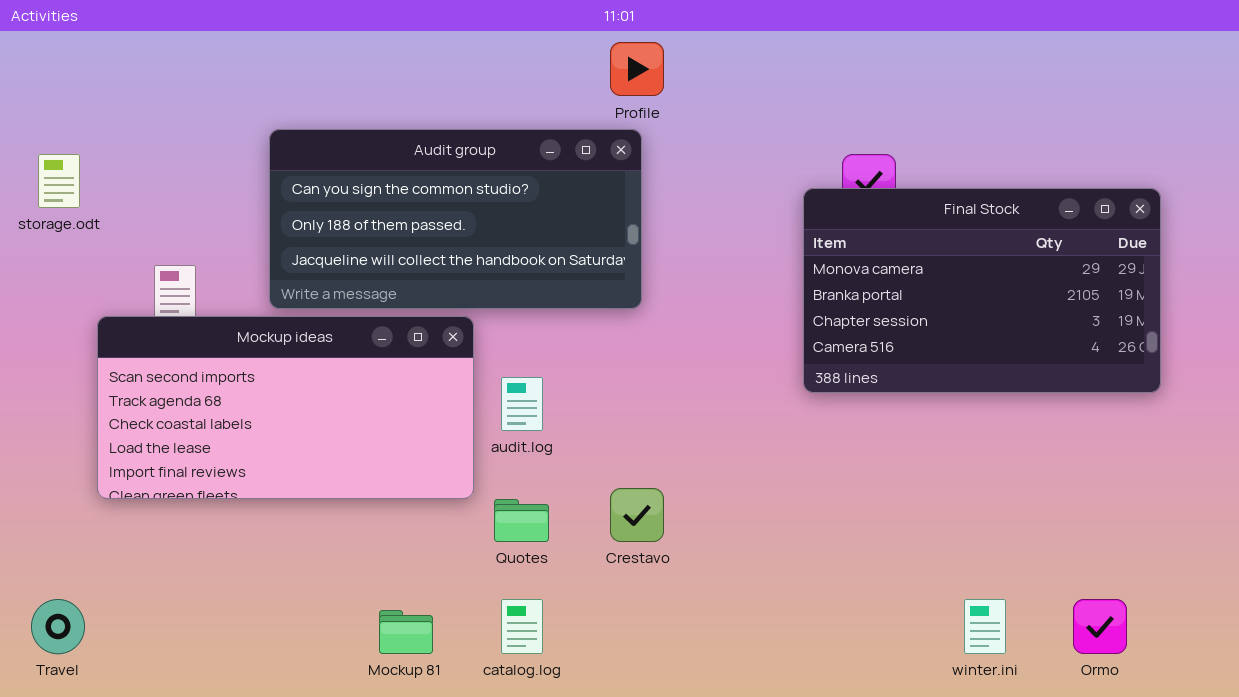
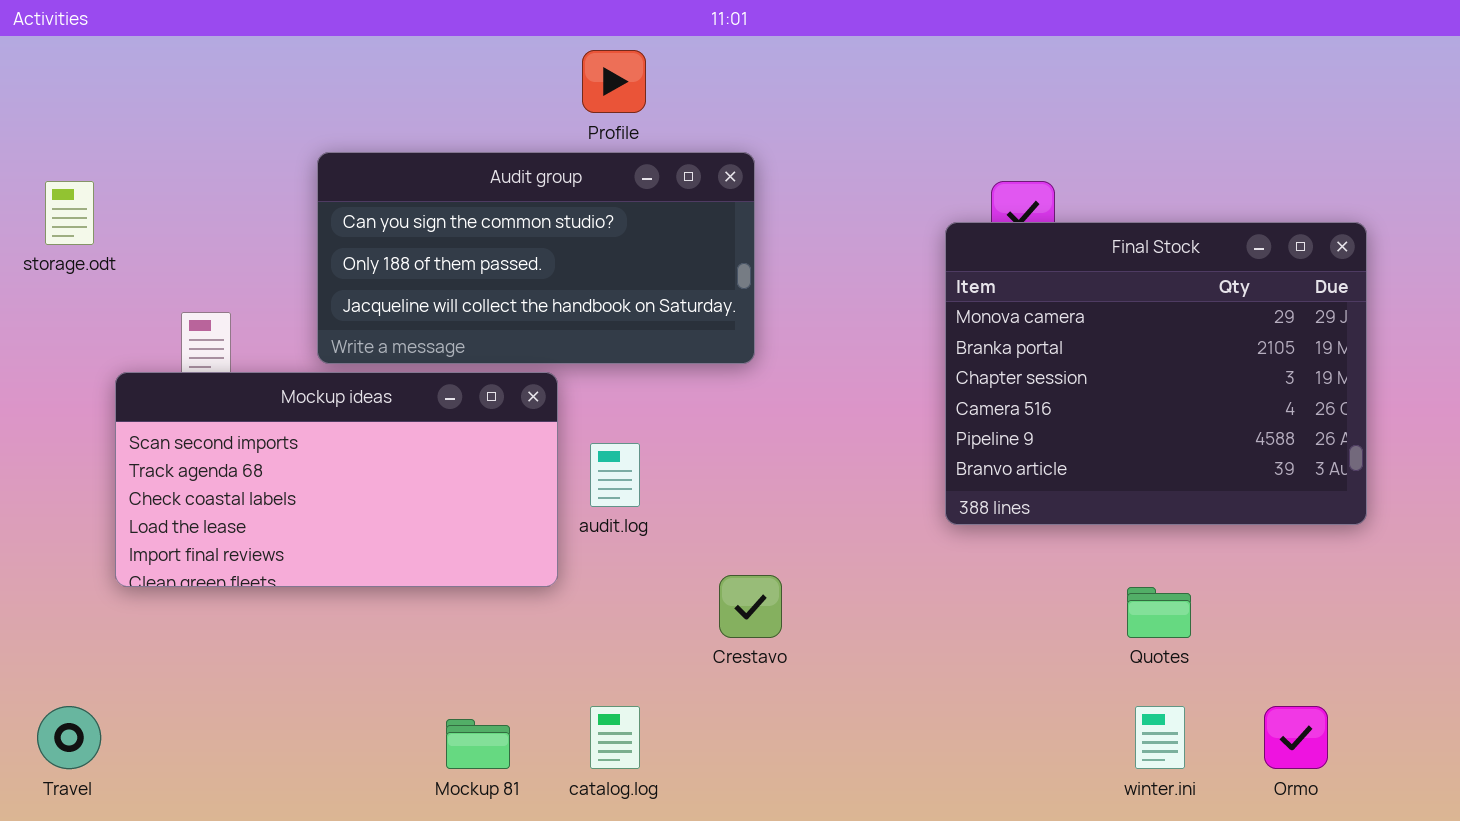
Profile: [610,42,664,96] -> [582,50,646,113], moved
Final Stock: [803,188,1161,393] -> [945,222,1367,525], resized
Quotes: [494,499,549,542] -> [1127,587,1191,638], moved

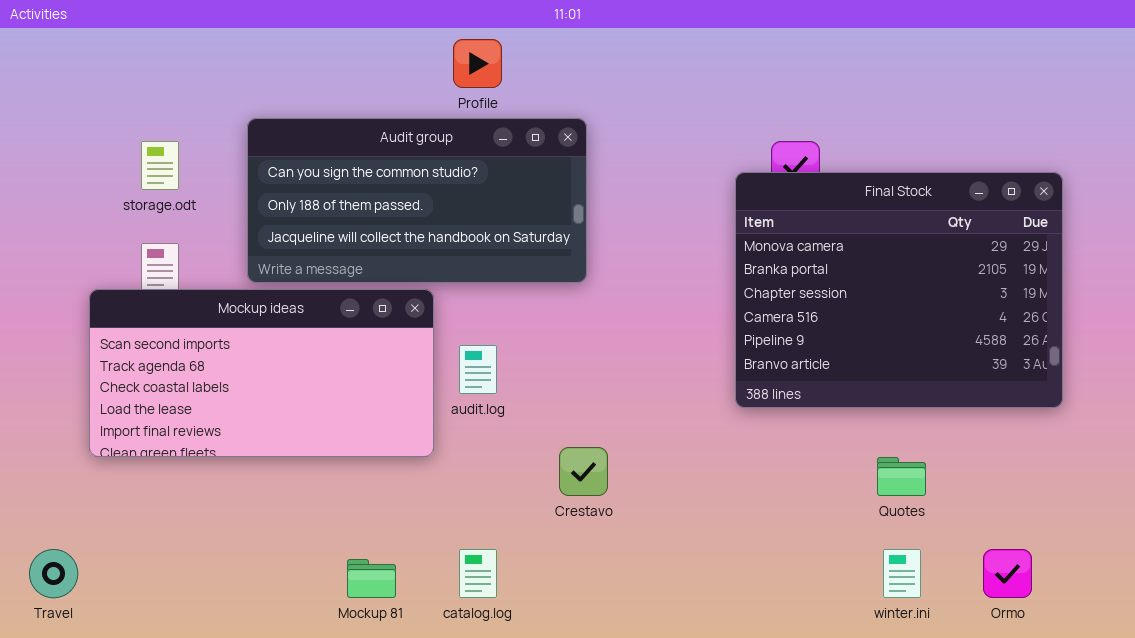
storage.odt: [45,181,94,245] -> [141,141,179,190], moved

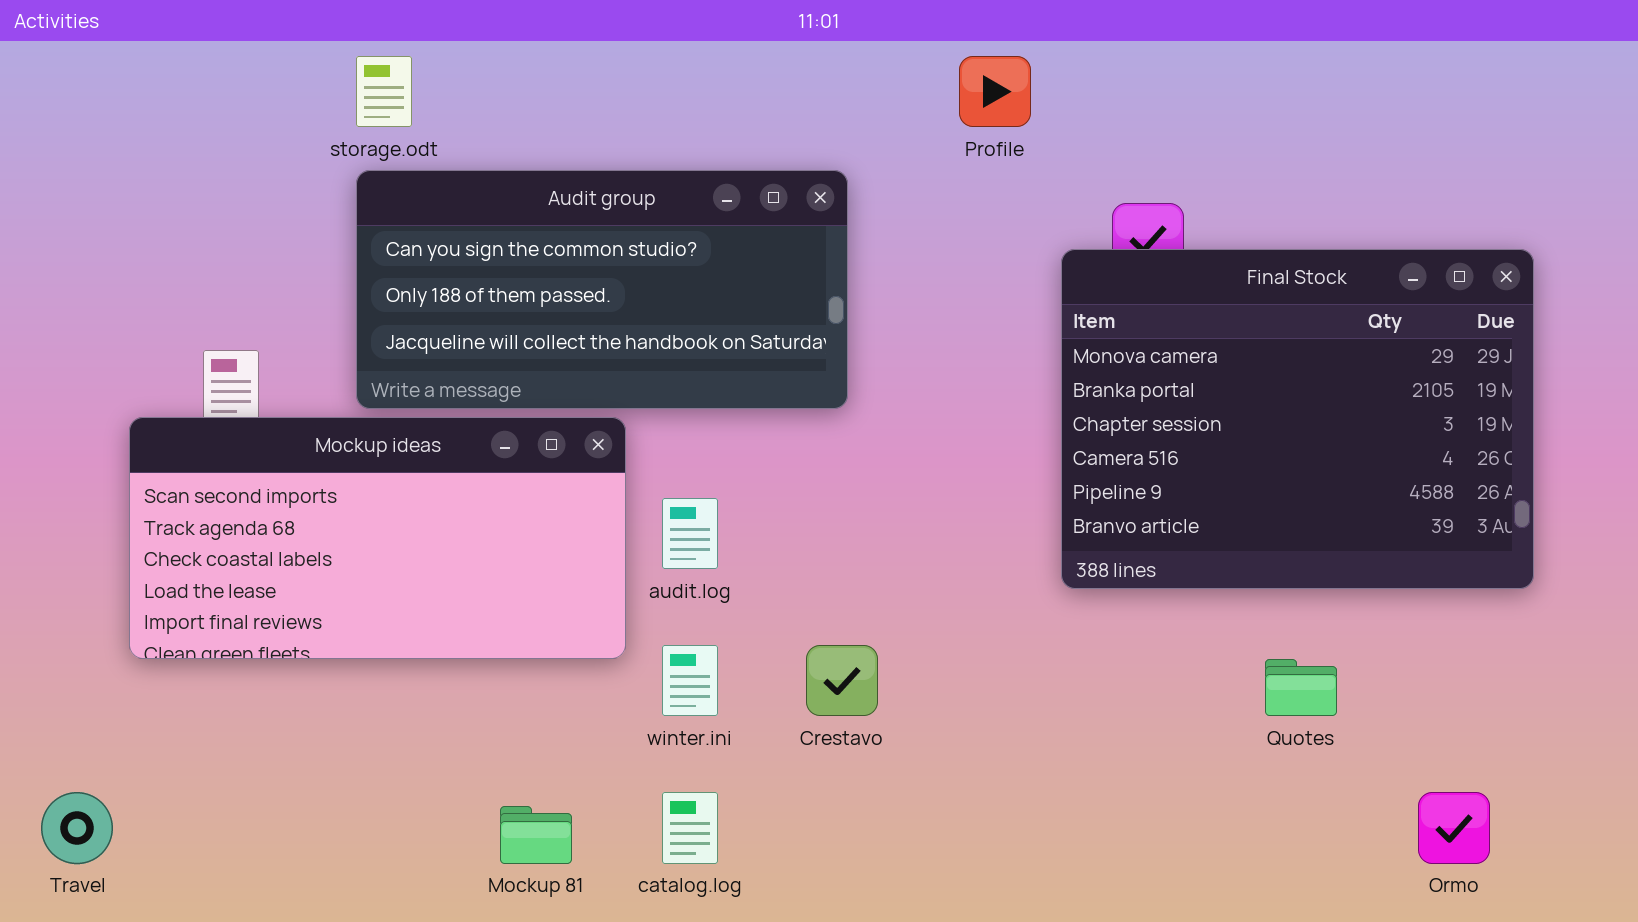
Profile: [453,39,502,88] -> [959,56,1031,127], moved
storage.odt: [141,141,179,190] -> [356,56,412,127], moved
winter.ini: [883,549,921,598] -> [662,645,718,716], moved

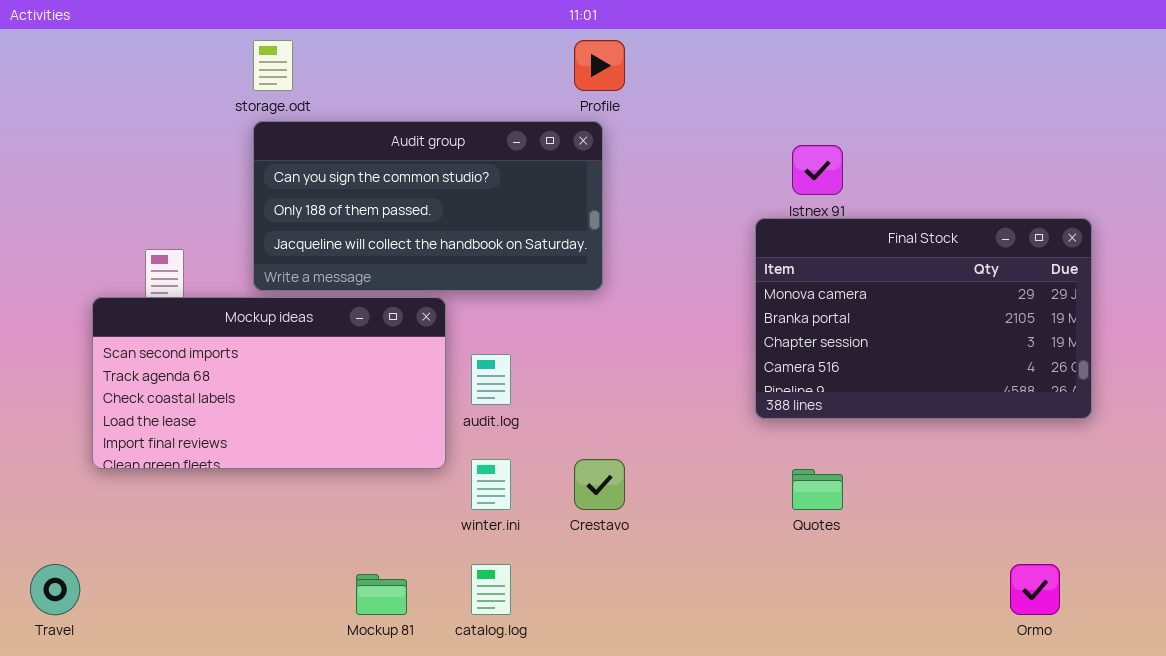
Profile: [959,56,1031,127] -> [574,40,625,91], moved
Final Stock: [1061,249,1534,589] -> [755,218,1092,419], resized
Quotes: [1265,659,1337,716] -> [792,469,843,510], moved

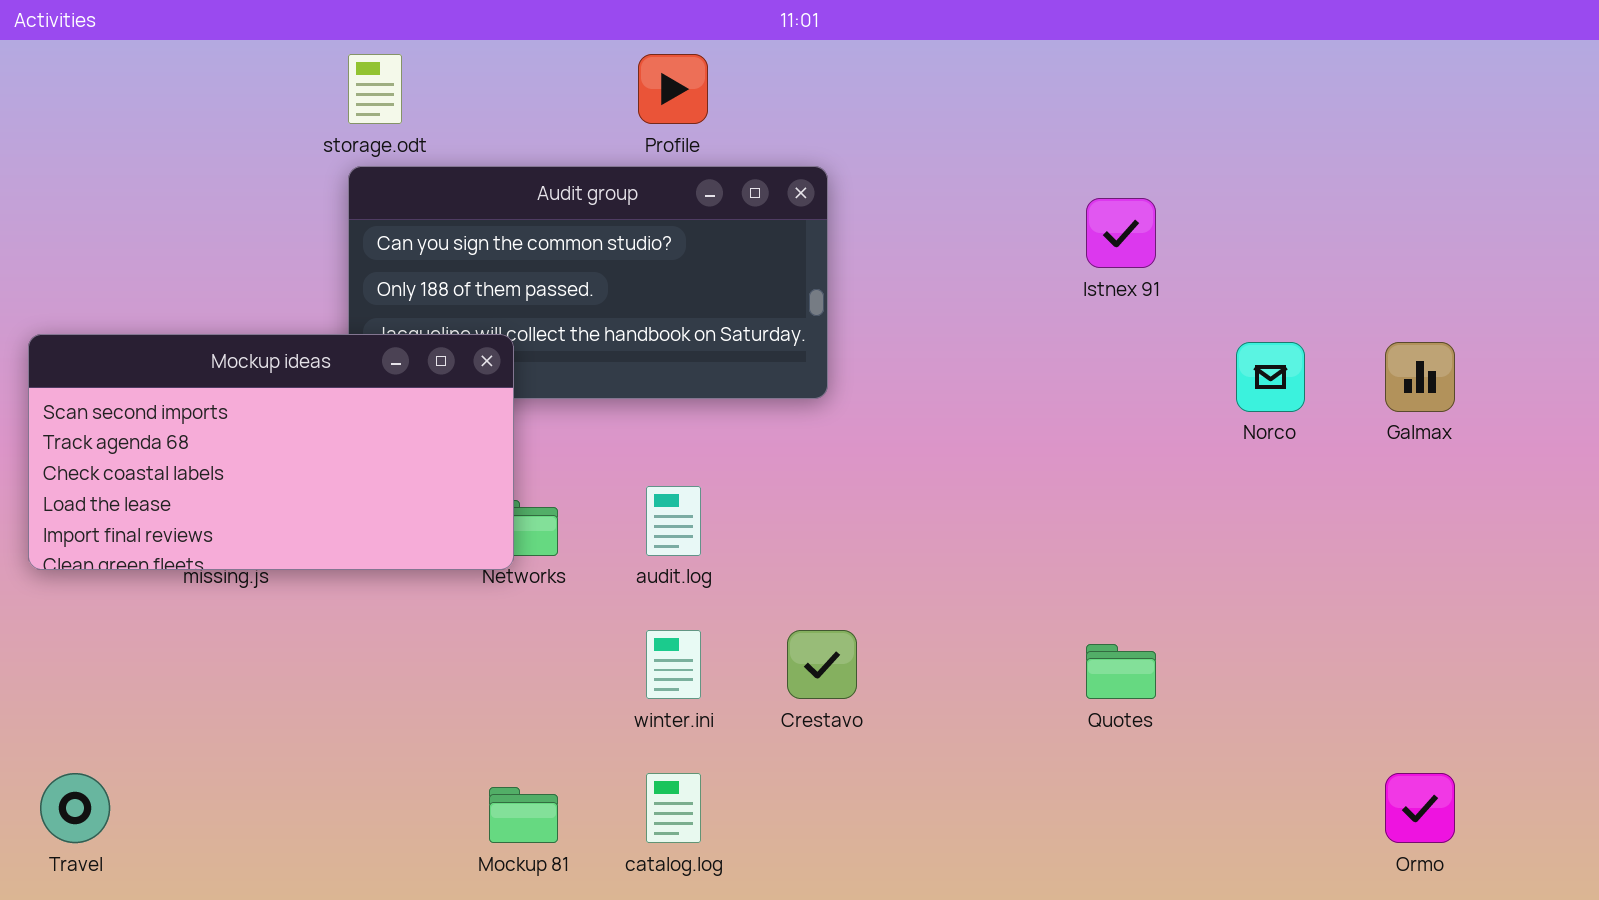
Profile: [574,40,625,91] -> [638,54,708,124], moved
Final Stock: [755,218,1092,419] -> none, closed
Mockup ideas: [92,297,446,469] -> [28,334,514,570], moved

